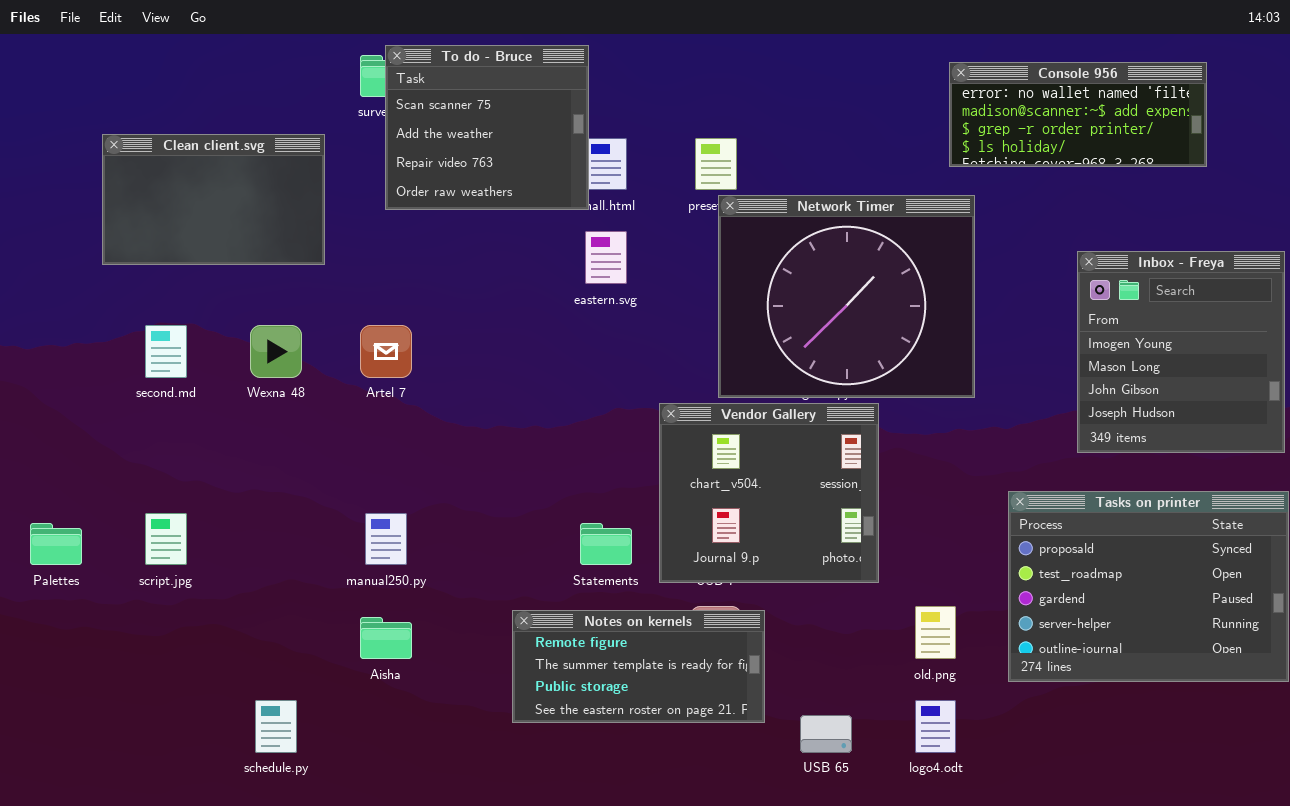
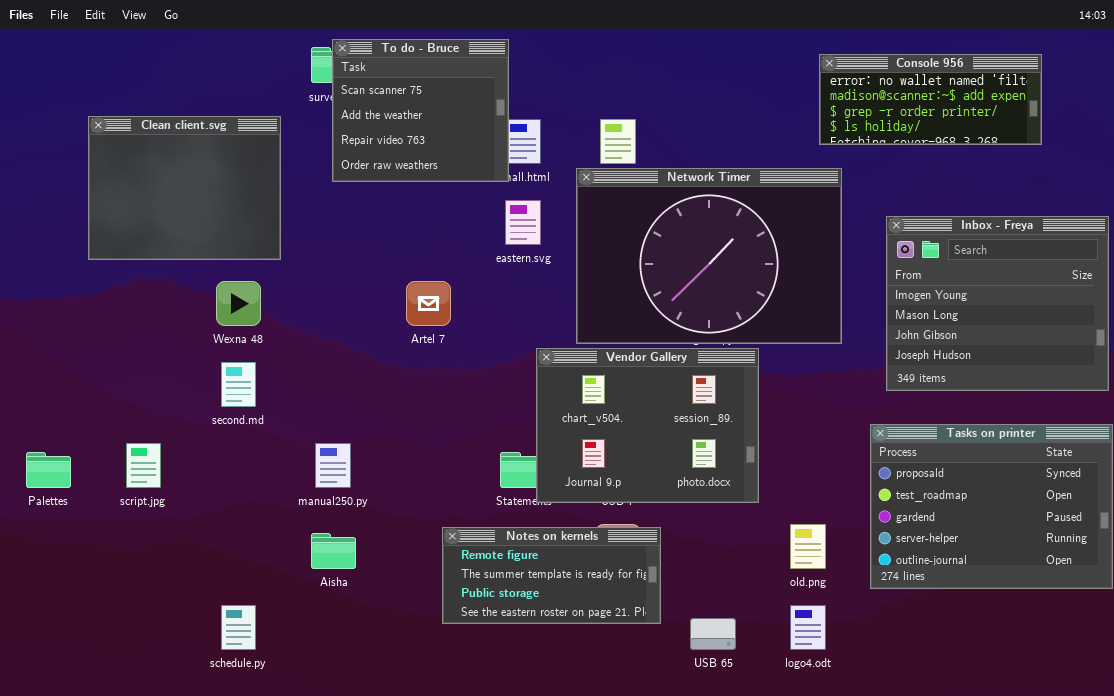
Clean client.svg: [102,134,325,265] -> [88,116,281,260], resized
Network Timer: [718,195,975,398] -> [576,168,842,344], resized
Inbox - Freya: [1077,251,1285,453] -> [886,216,1109,391], resized
second.md: [145,325,187,378] -> [221,362,256,407], moved
Artel 7: [360,325,412,378] -> [406,281,451,326], moved
Vendor Gallery: [659,403,879,583] -> [536,348,759,503], resized

